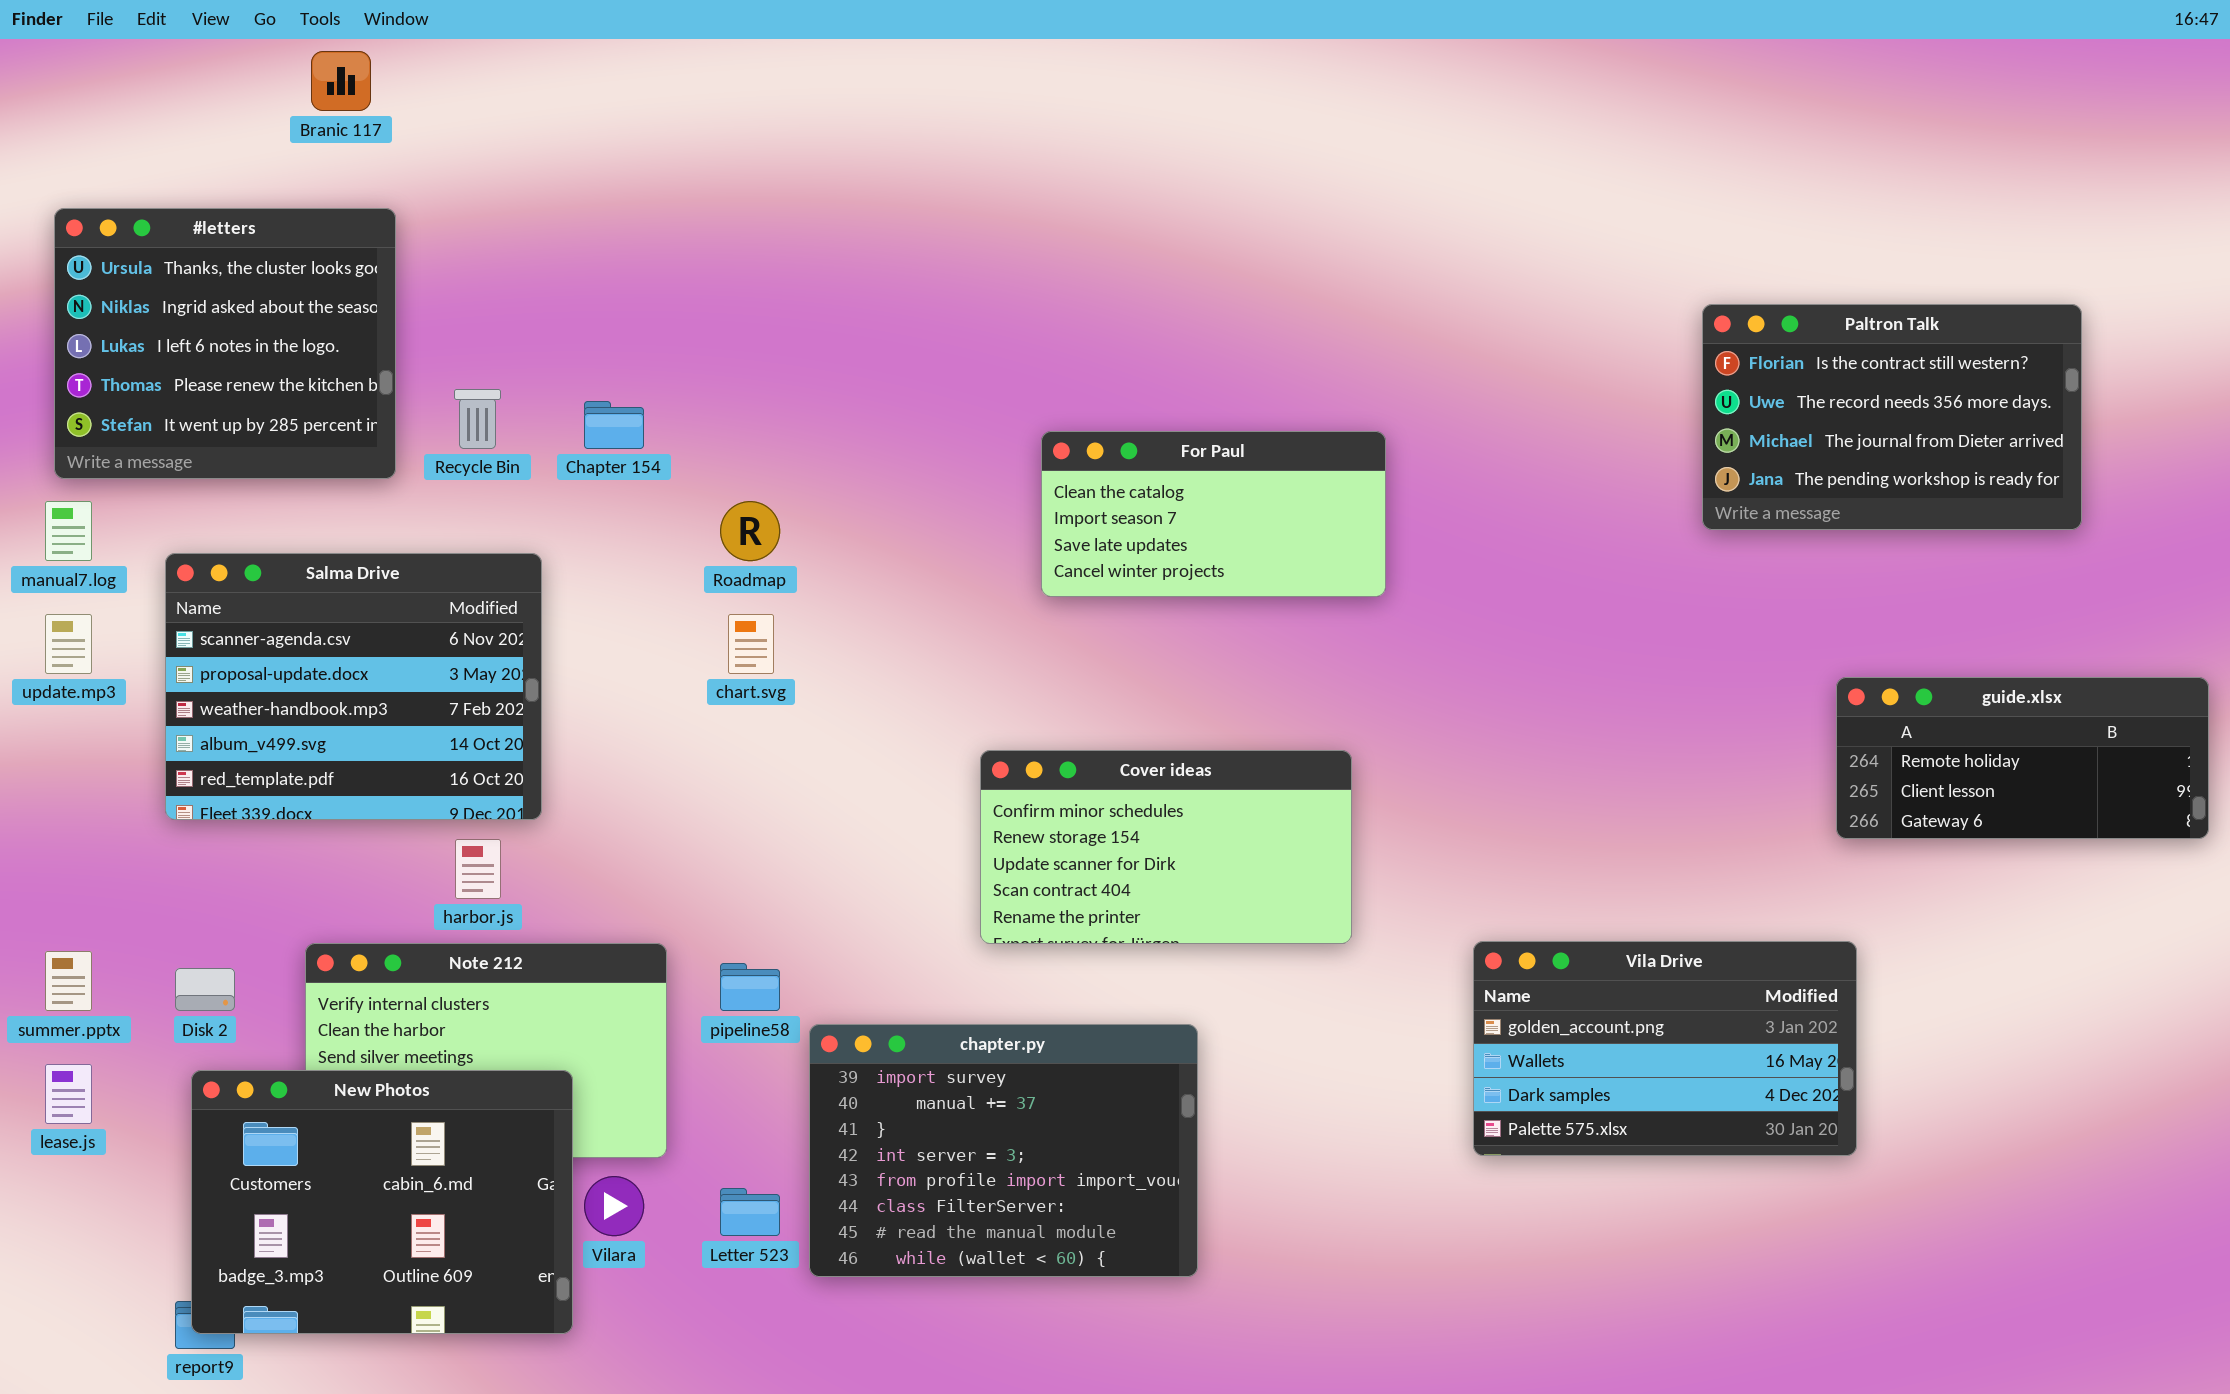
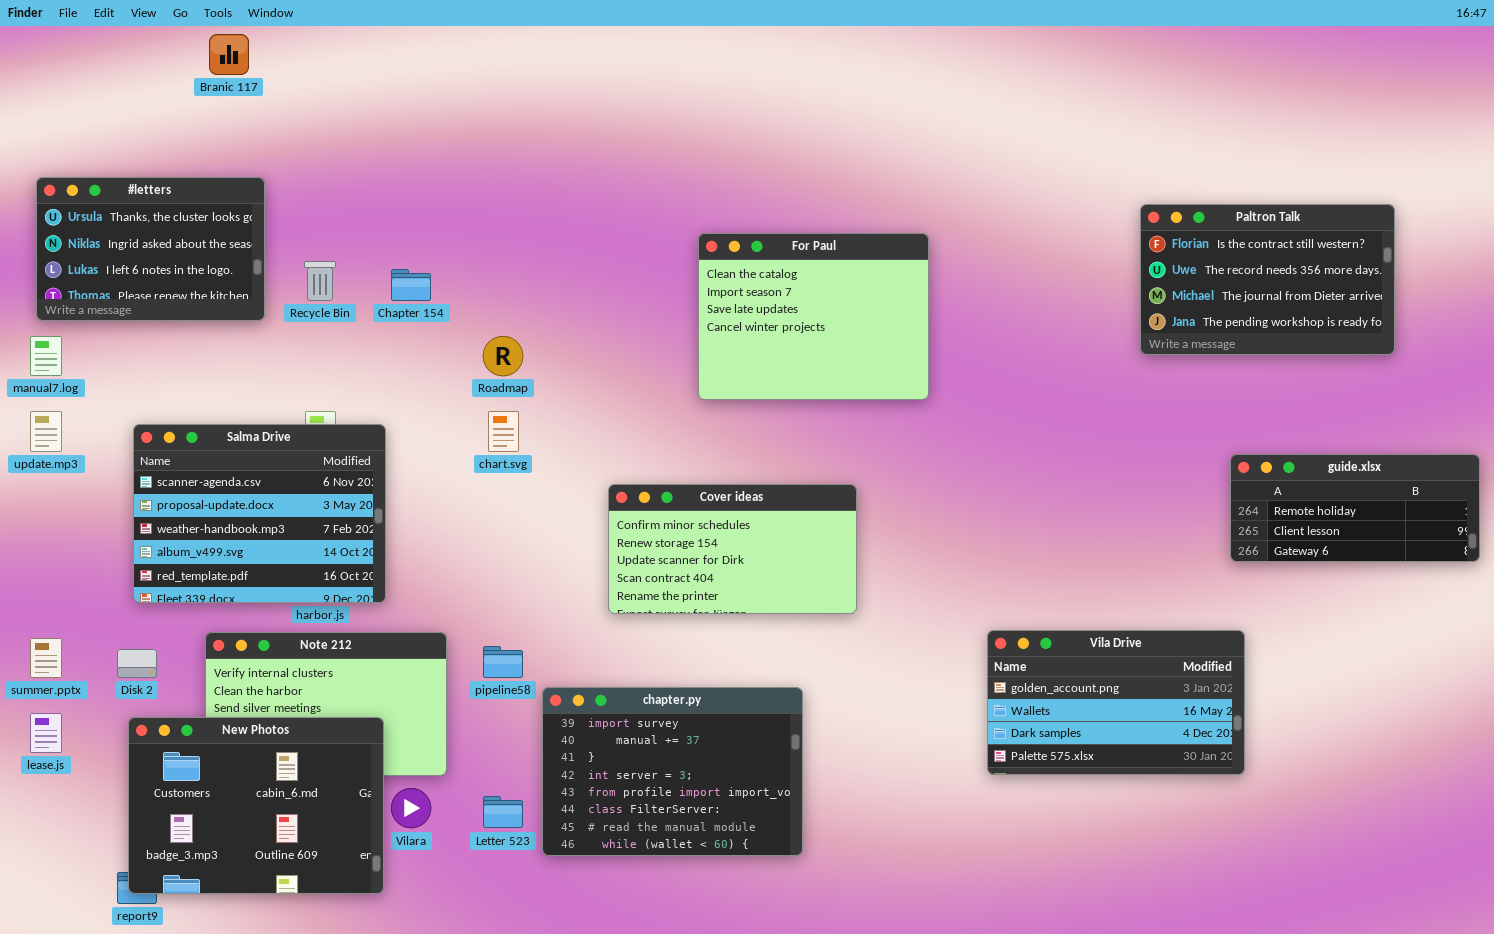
#letters: [54,208,396,479] -> [36,177,265,321], resized
For Paul: [1041,431,1386,597] -> [698,233,929,400], resized
Salma Drive: [165,553,542,820] -> [133,424,386,603], moved
Cover ideas: [980,750,1352,944] -> [608,484,857,614], moved

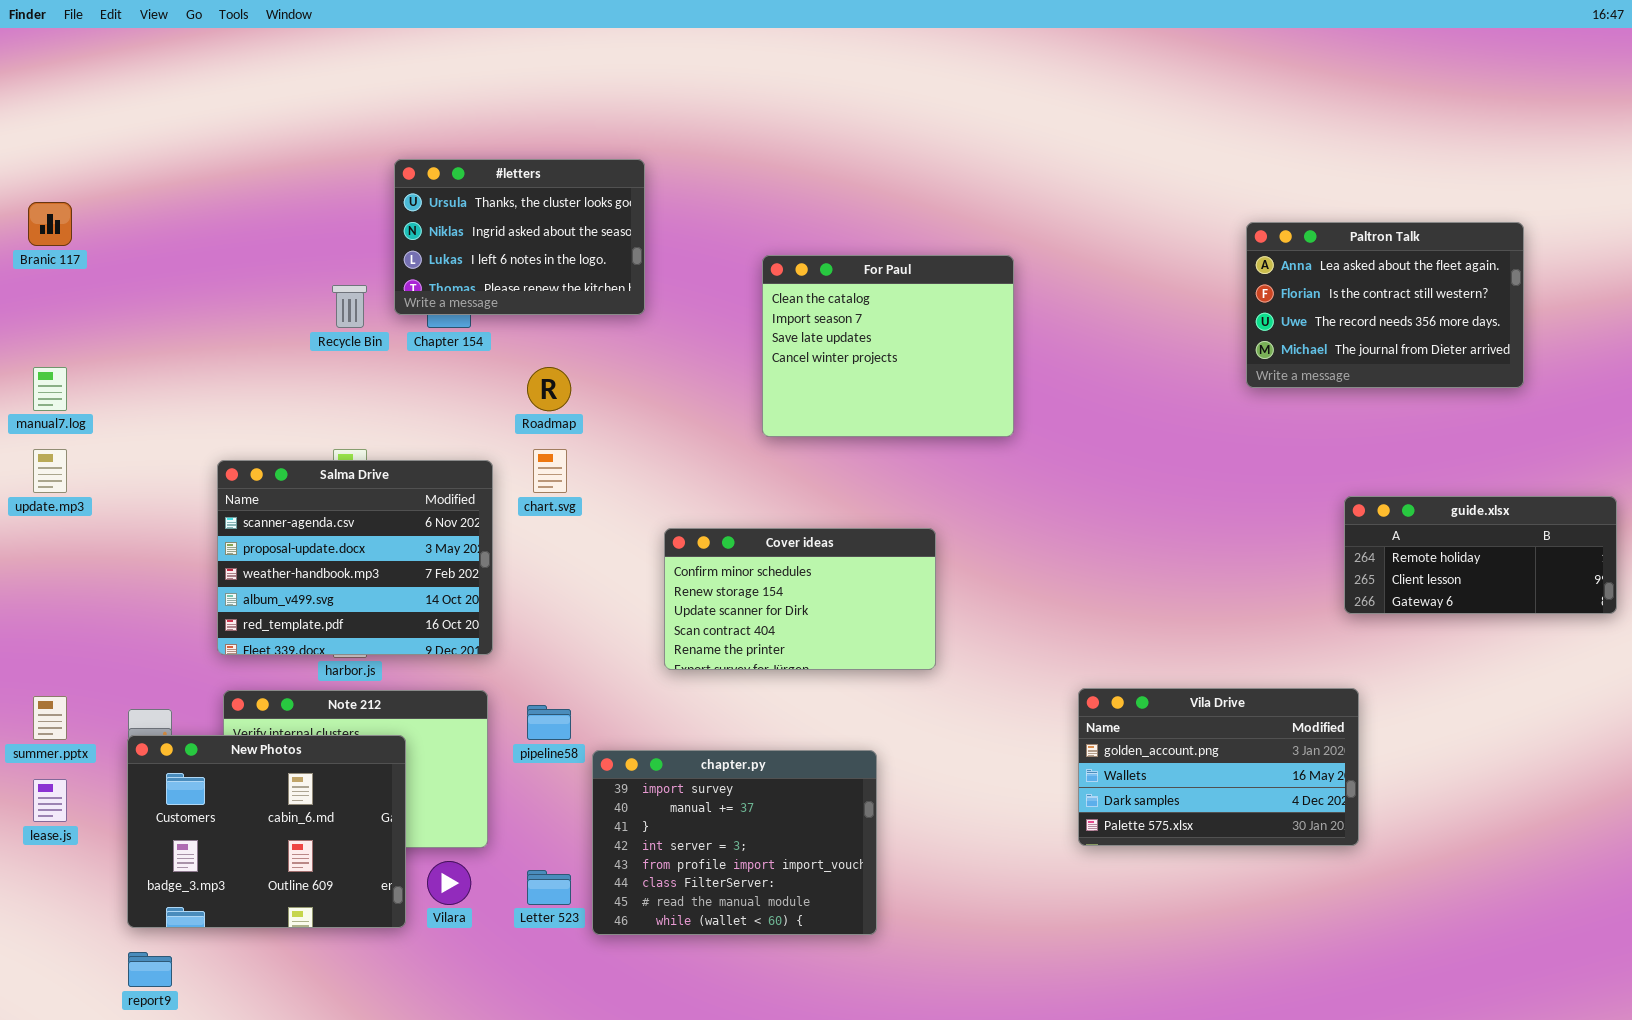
Branic 117: [209,34,249,75] -> [28,202,72,246], moved
#letters: [36,177,265,321] -> [394,159,645,315], moved
Paltron Talk: [1140,204,1395,355] -> [1246,222,1524,388], scrolled up 1 row
Salma Drive: [133,424,386,603] -> [217,460,493,655], moved
New Photos: [128,717,384,894] -> [127,735,406,928], moved

